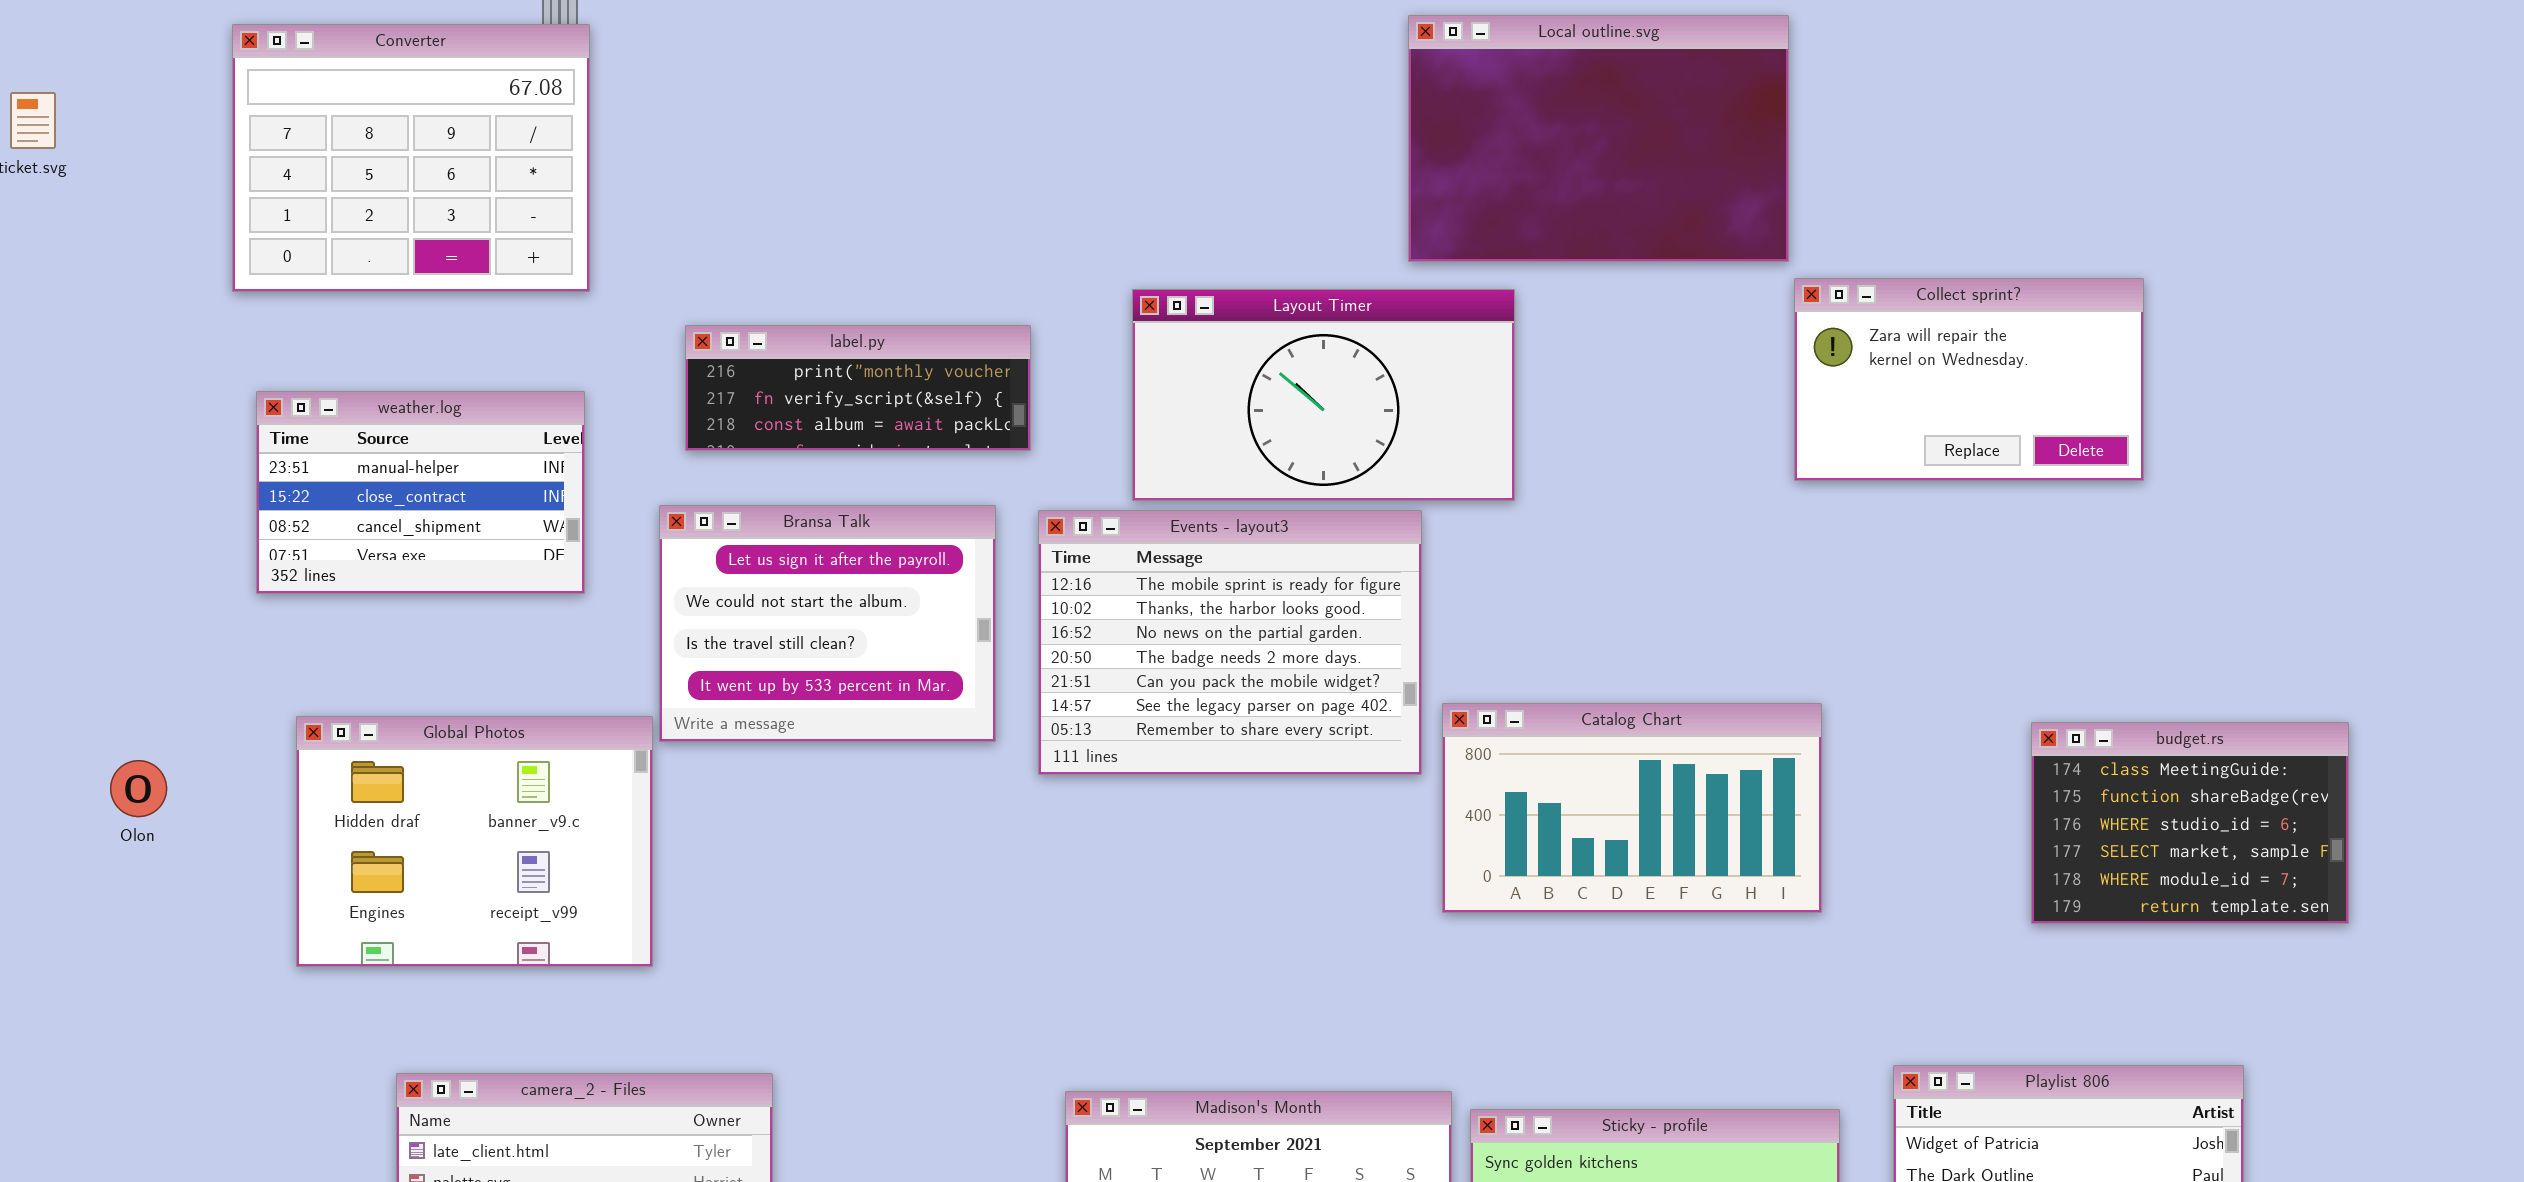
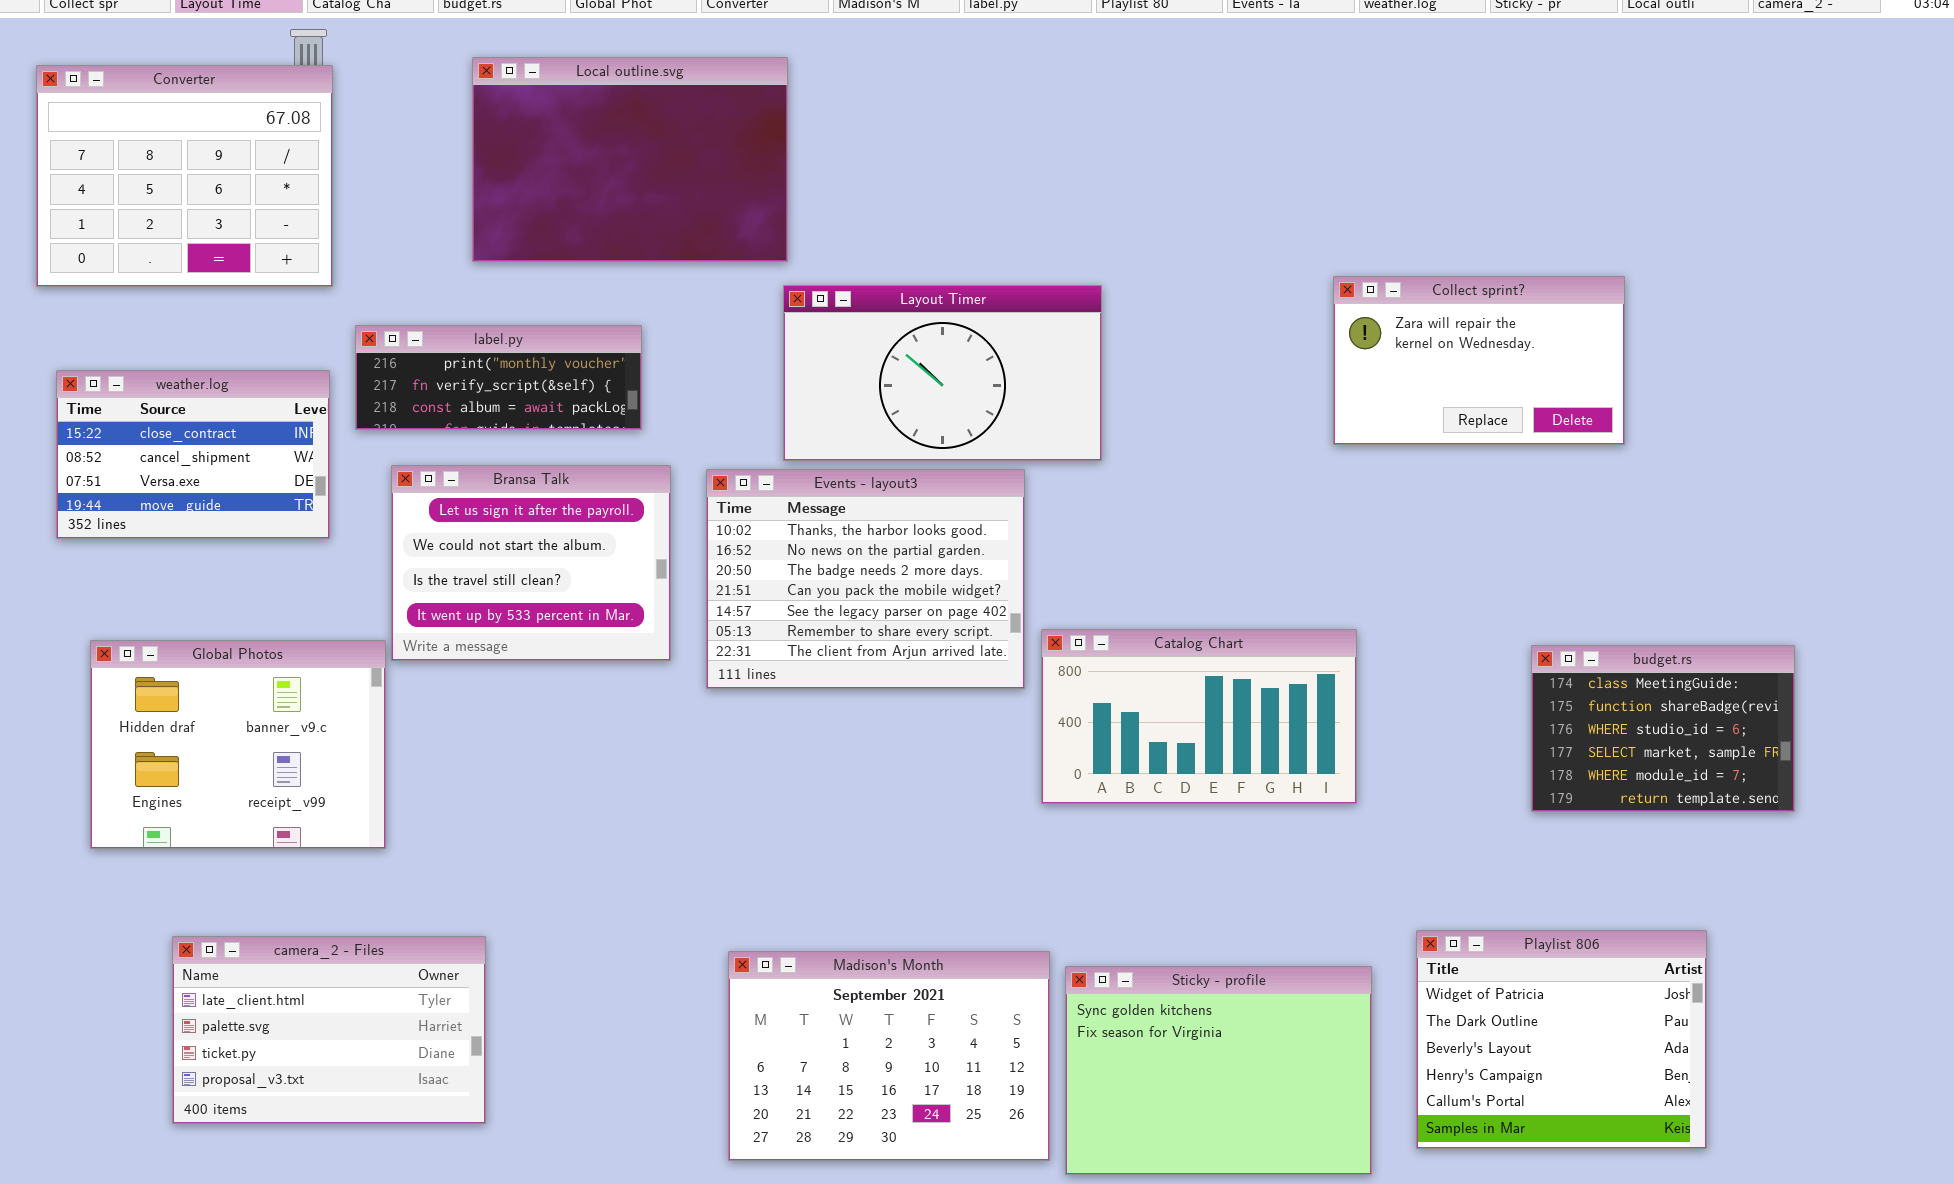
Local outline.svg: [1408,15,1789,262] -> [472,57,788,262], moved
label.py: [685,325,1031,451] -> [355,325,642,430], moved
weather.log: [256,391,585,594] -> [56,370,330,539], scrolled down 1 row
Events - layout3: [1038,510,1422,775] -> [706,469,1025,689], scrolled down 1 row

